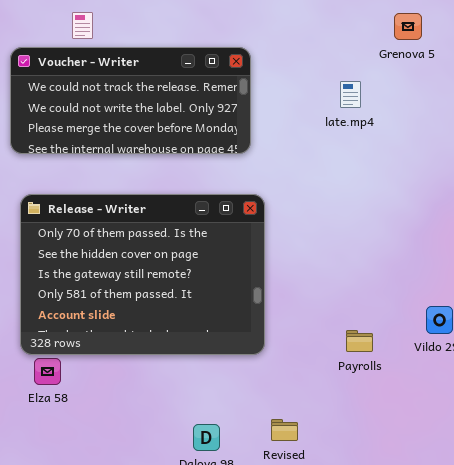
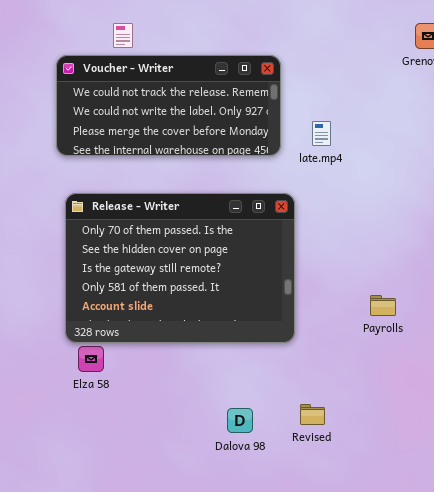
late.mp4: [340,81,361,108] -> [312,121,331,146], moved
Payrolls: [346,330,373,352] -> [370,295,396,316], moved

